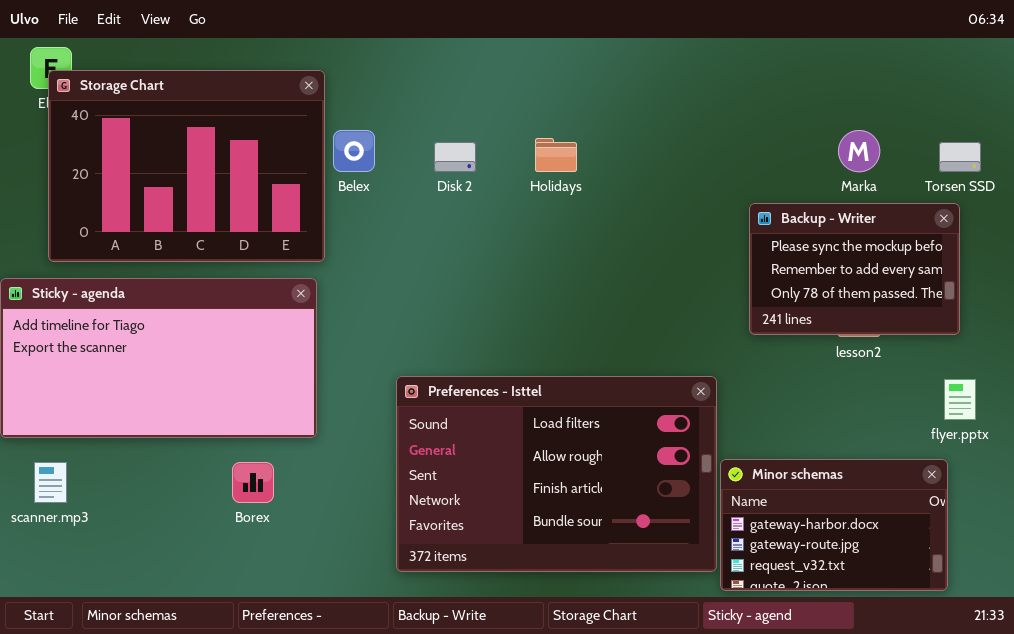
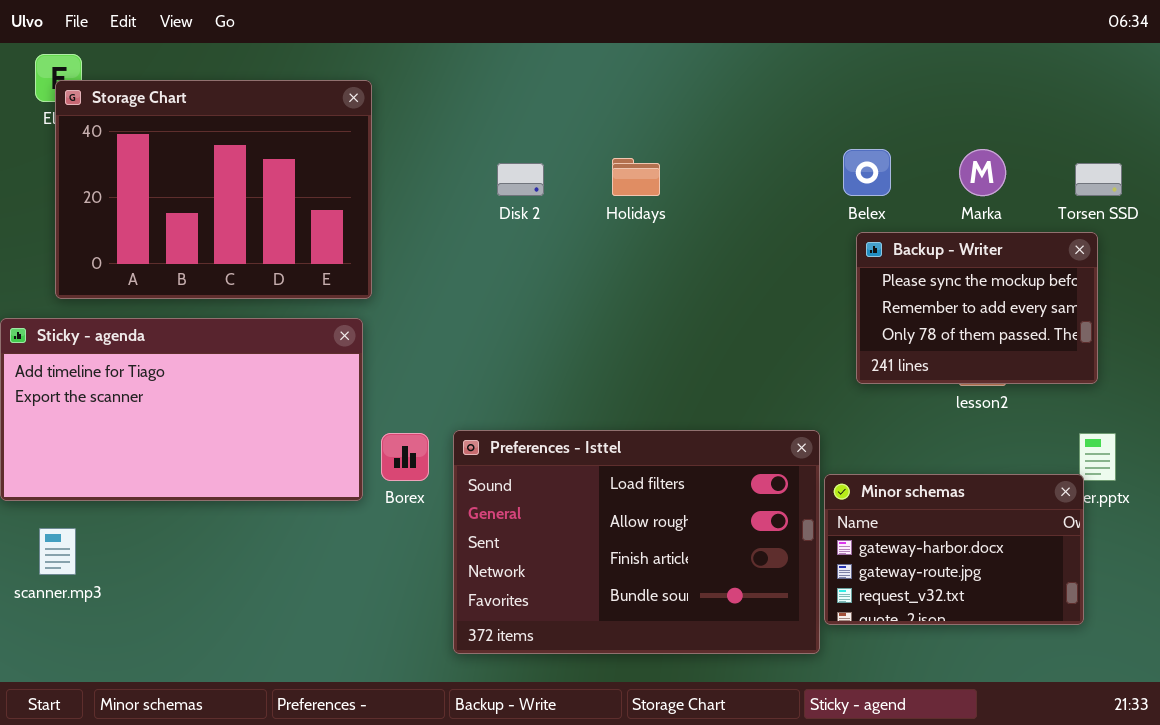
Belex: [333,130,375,172] -> [843,149,891,196], moved
Minor schemas: [720,459,948,591] -> [824,474,1084,625], moved
Borex: [232,462,274,503] -> [381,433,429,481], moved

